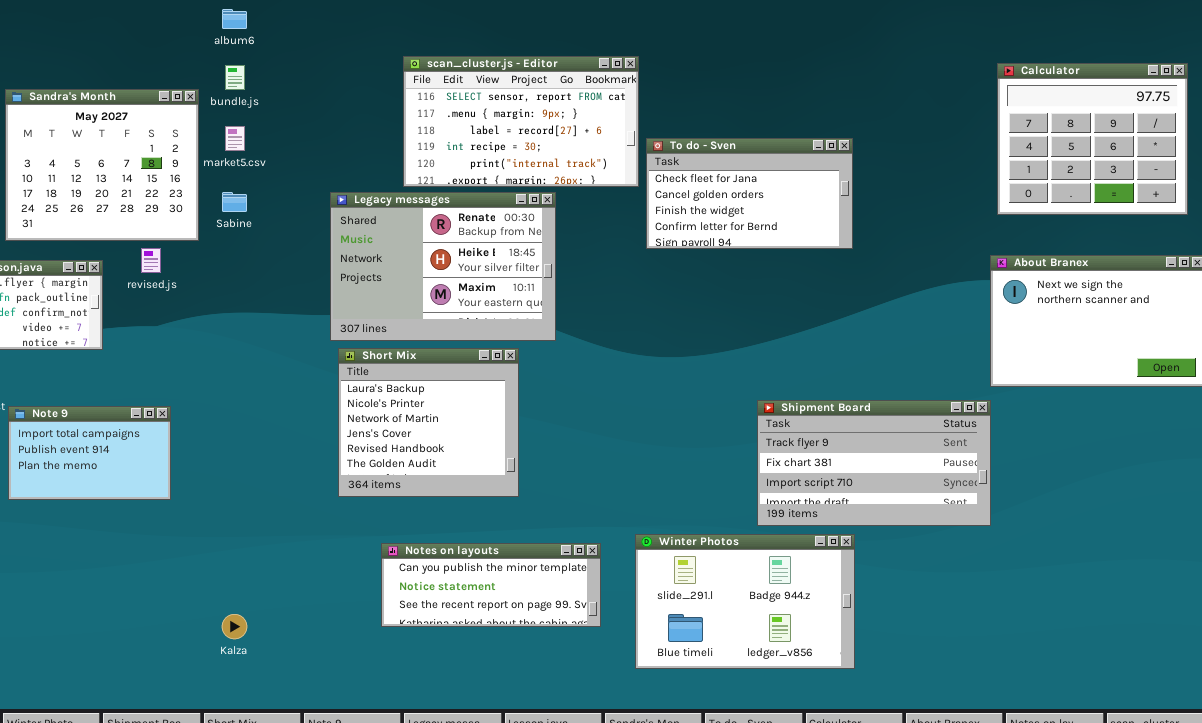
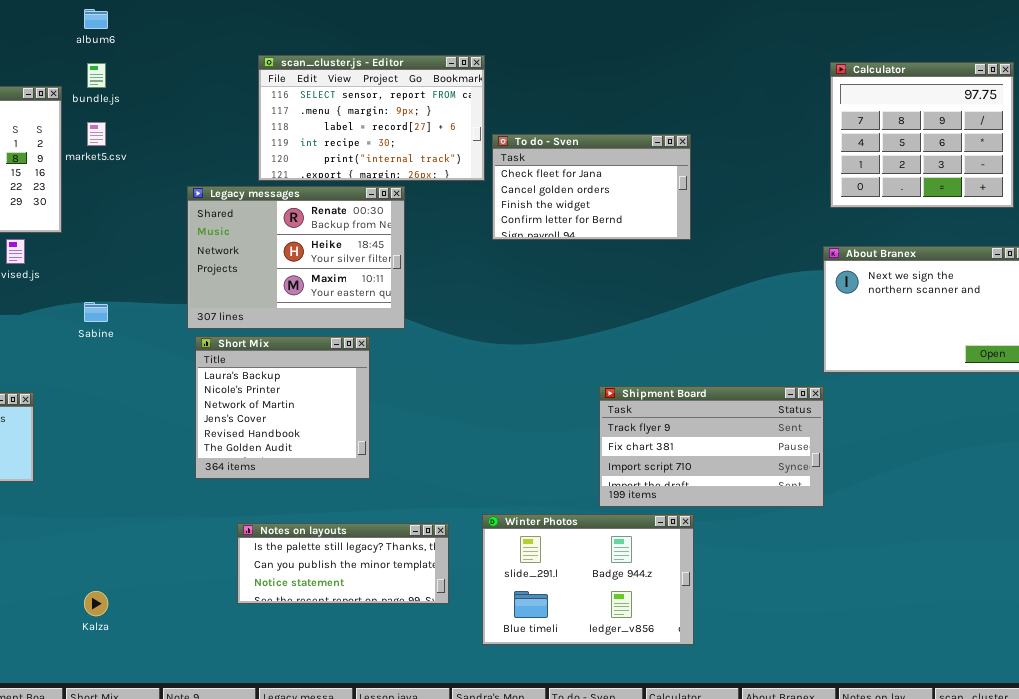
Sabine: [222,192,247,212] -> [84,302,108,322], moved
Notes on layouts: [381,543,601,627] -> [237,523,449,604], scrolled up 1 row

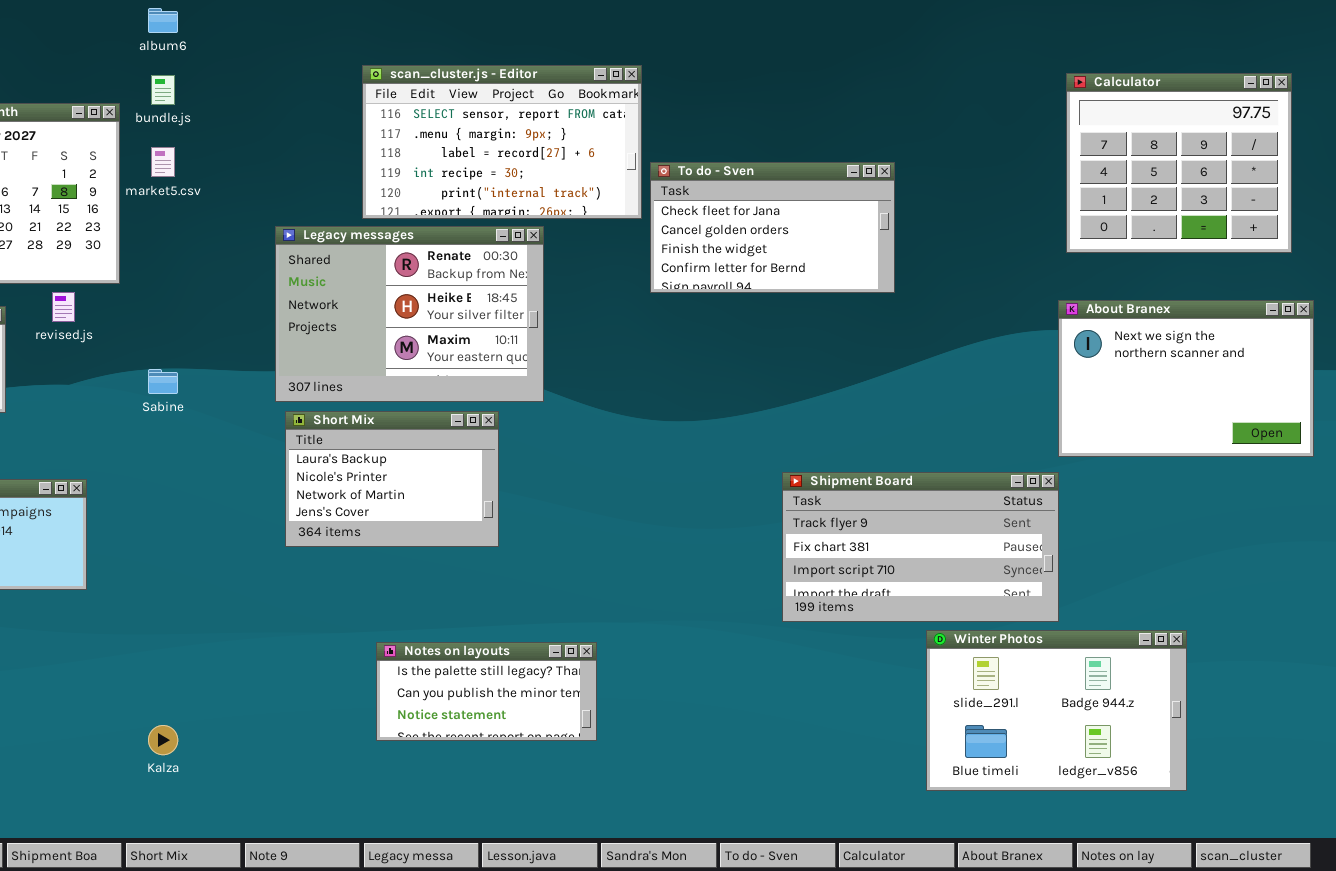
Short Mix: [195,336,370,479] -> [285,411,499,547], resized
Winter Photos: [482,514,694,645] -> [926,630,1187,791], moved
Notes on layouts: [237,523,449,604] -> [376,642,597,741], resized

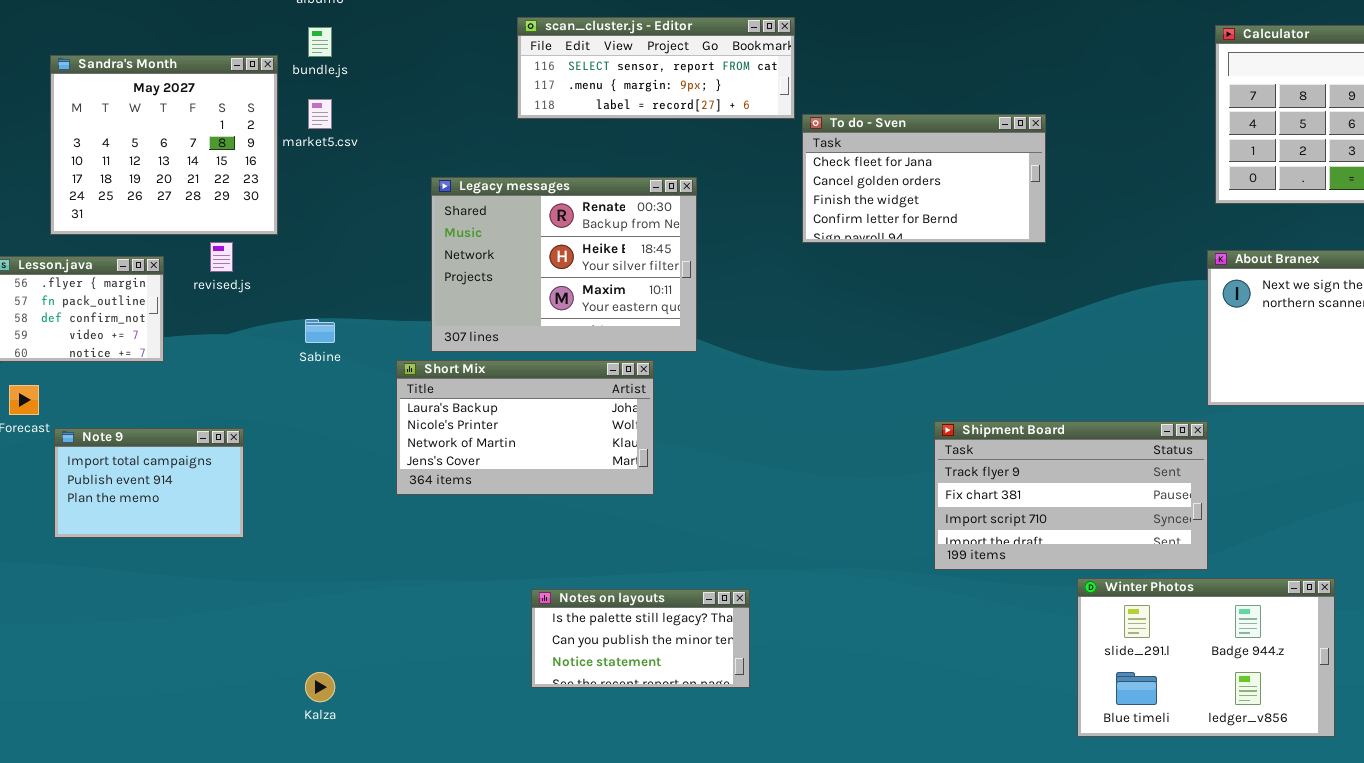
scan_cluster.js - Editor: [362,65,642,219] -> [517,17,795,119], resized
Short Mix: [285,411,499,547] -> [396,360,654,495], resized

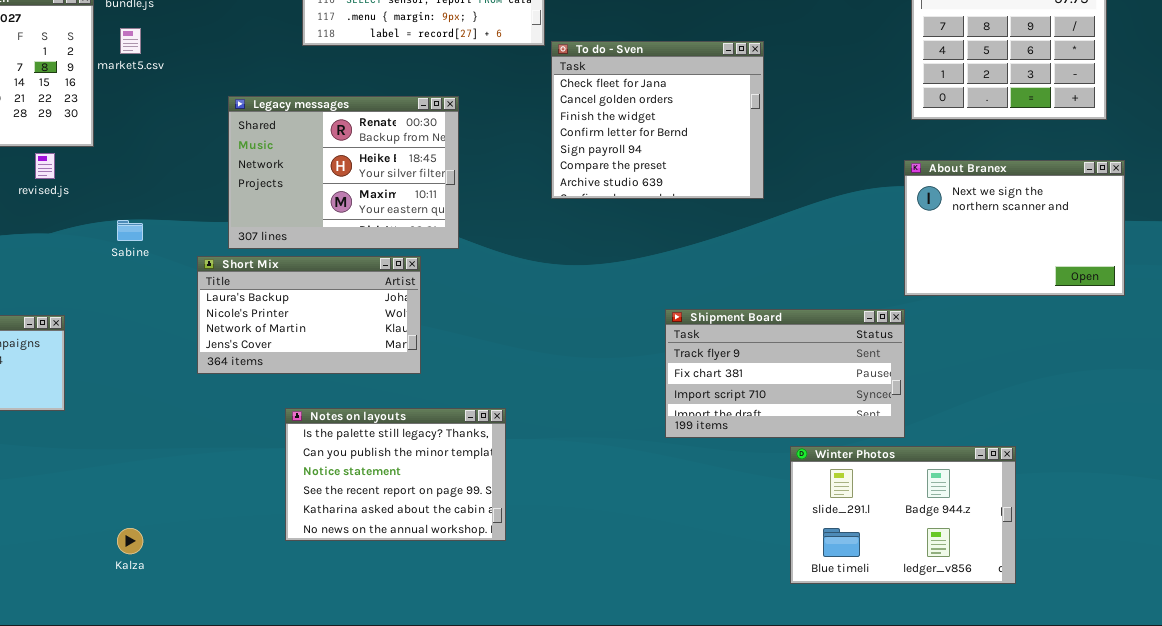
To do - Sven: [802,114,1046,243] -> [551,41,764,199], resized
Notes on layouts: [531,589,750,688] -> [285,408,506,541], resized

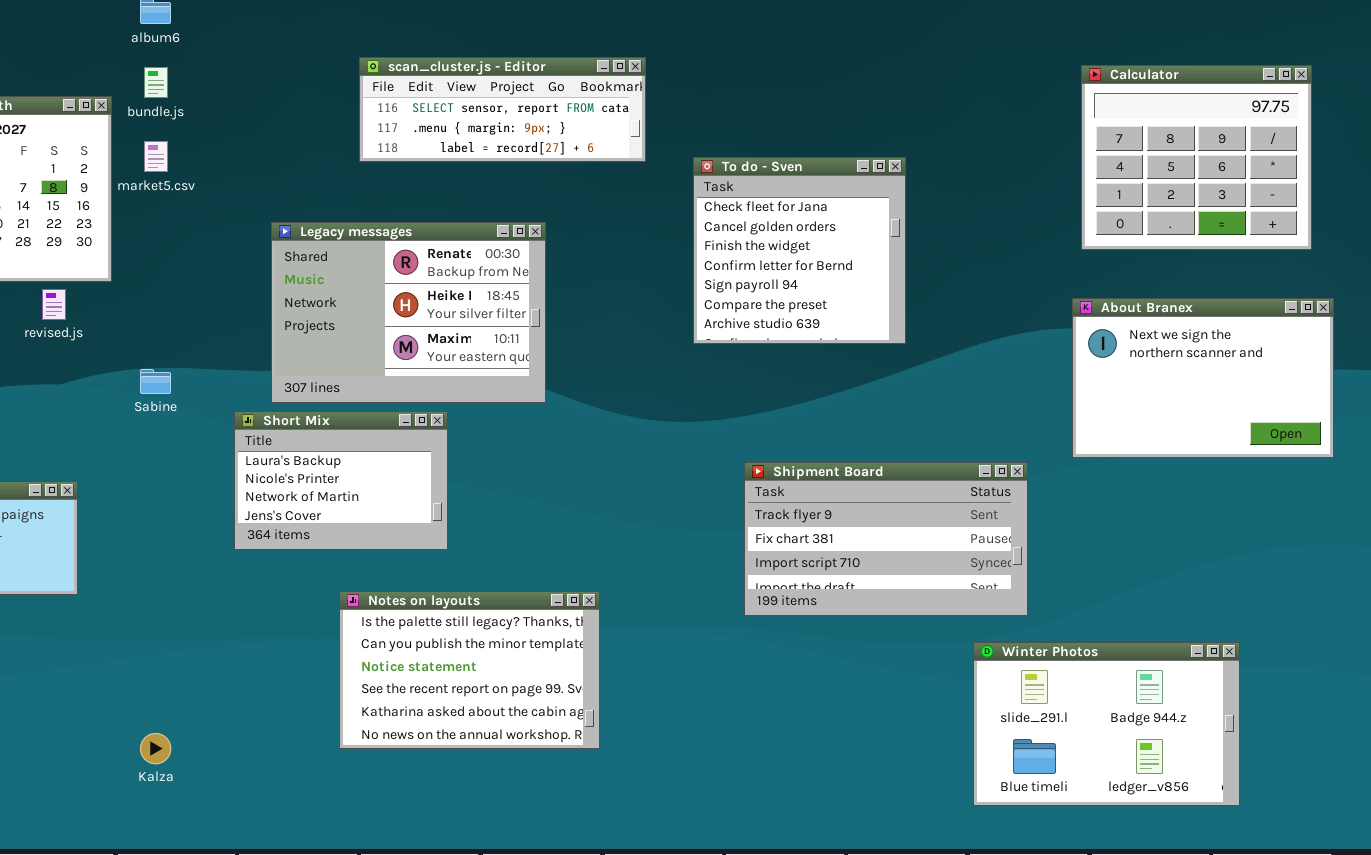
To do - Sven: [551,41,764,199] -> [693,157,906,344], resized
Short Mix: [197,256,421,374] -> [234,411,448,550], resized
Shipment Board: [665,309,905,438] -> [744,462,1028,616], moved
Winter Photos: [790,446,1016,584] -> [973,642,1240,806], moved

